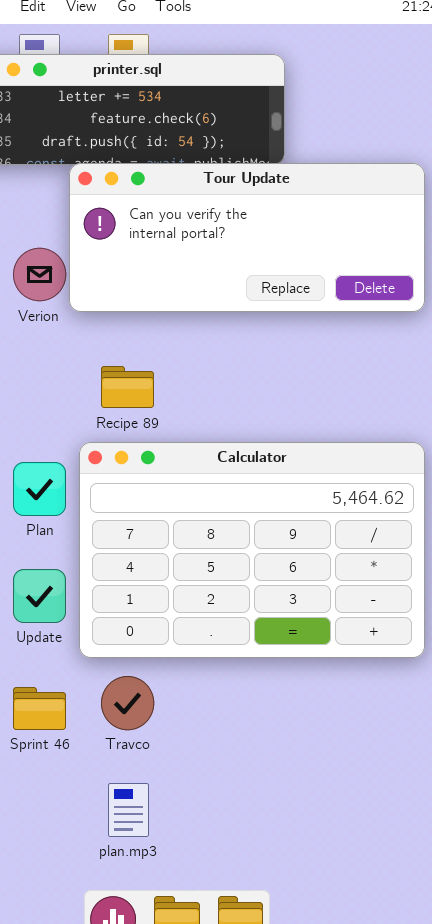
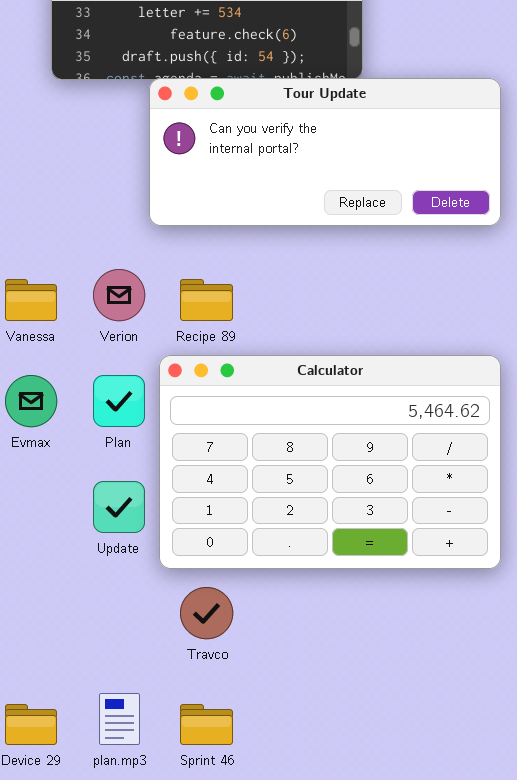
Verion: [13,248,66,301] -> [93,269,145,321], moved
Sprint 46: [13,687,66,730] -> [180,704,233,745], moved
plan.mp3: [108,783,149,837] -> [99,693,140,745], moved

